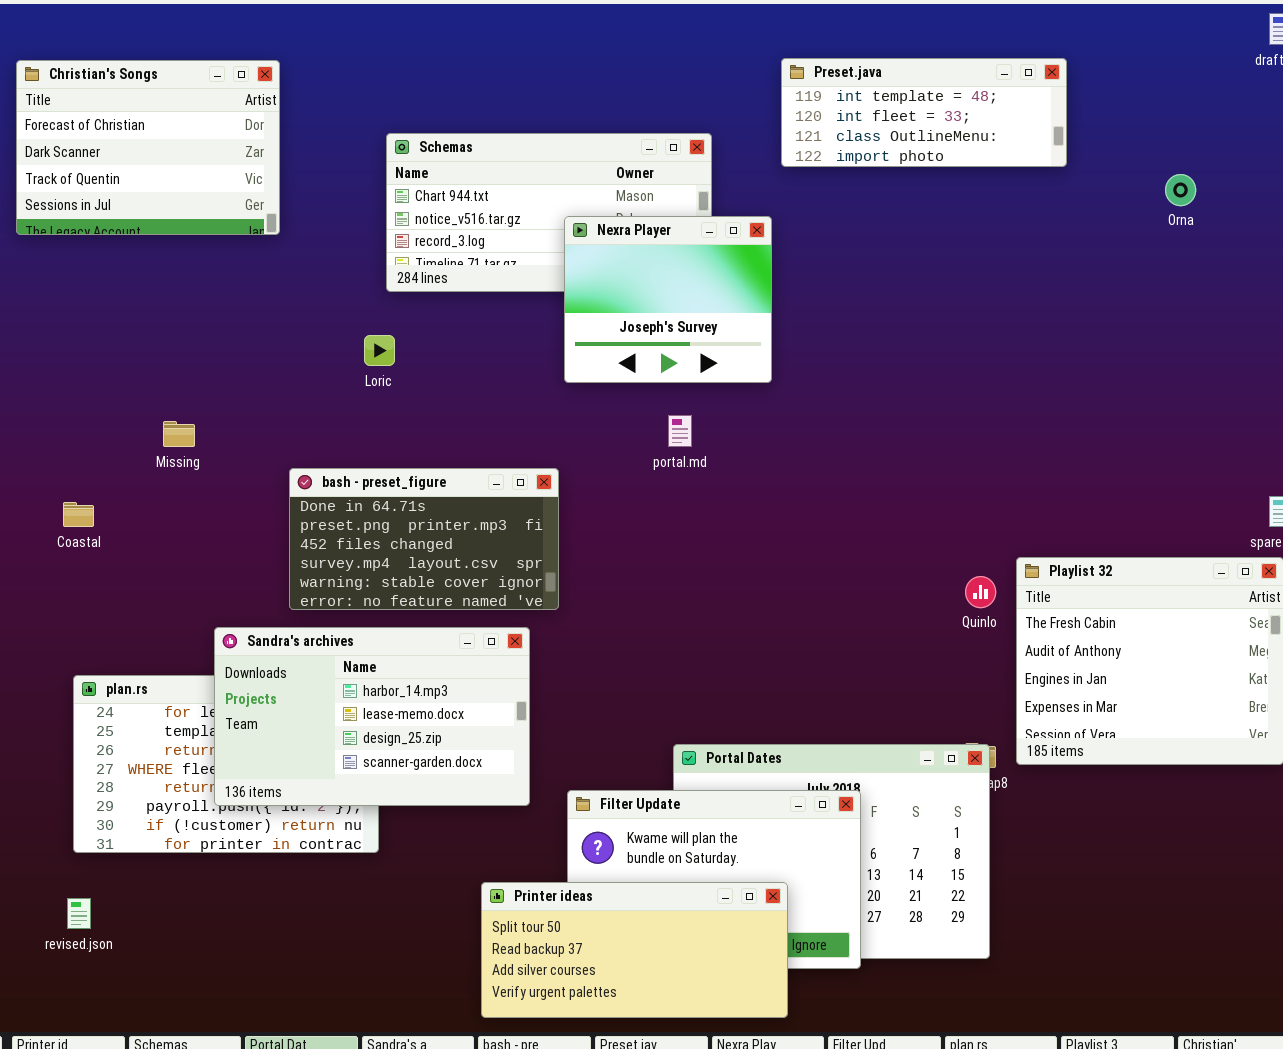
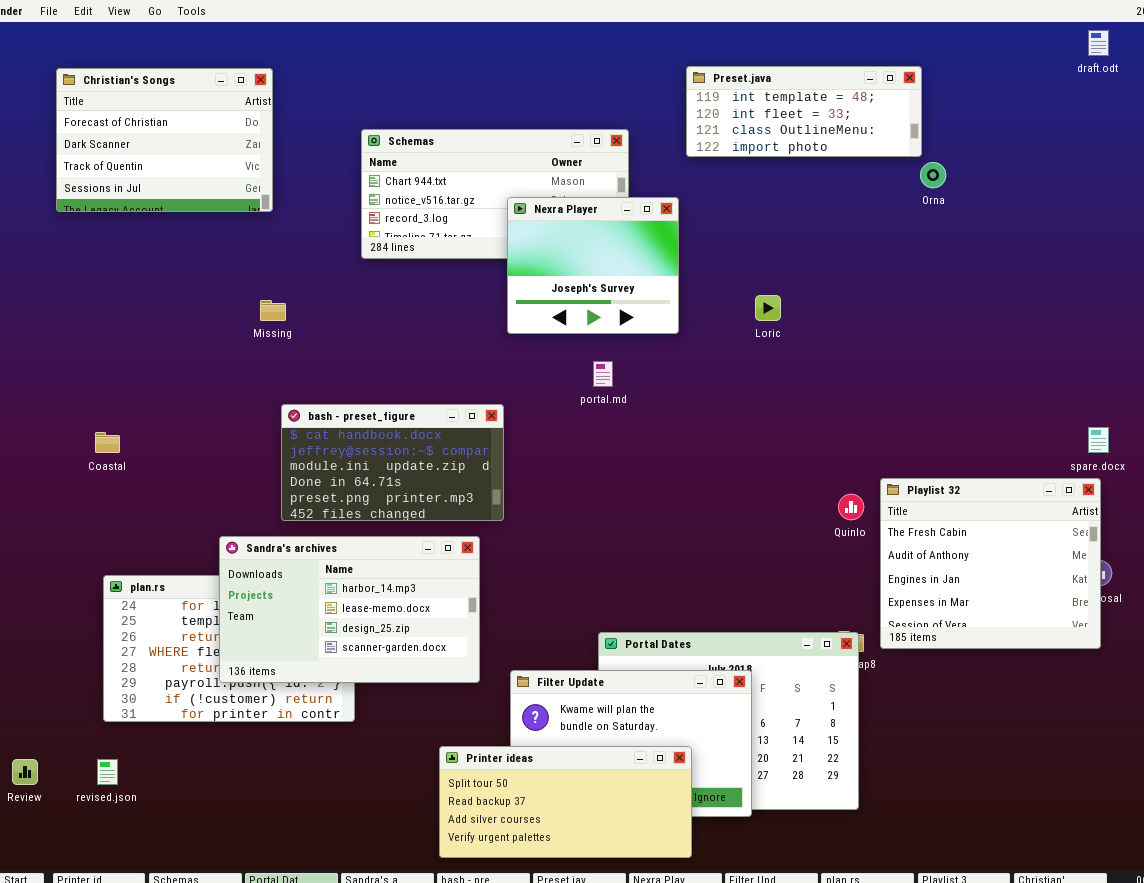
Orna: [1165,174,1196,206] -> [920,162,946,188], moved
Loric: [364,335,395,366] -> [755,295,781,321], moved
Missing: [163,421,195,447] -> [260,300,286,321], moved
bash - preset_figure: [289,468,559,610] -> [281,404,504,521], scrolled up 3 rows

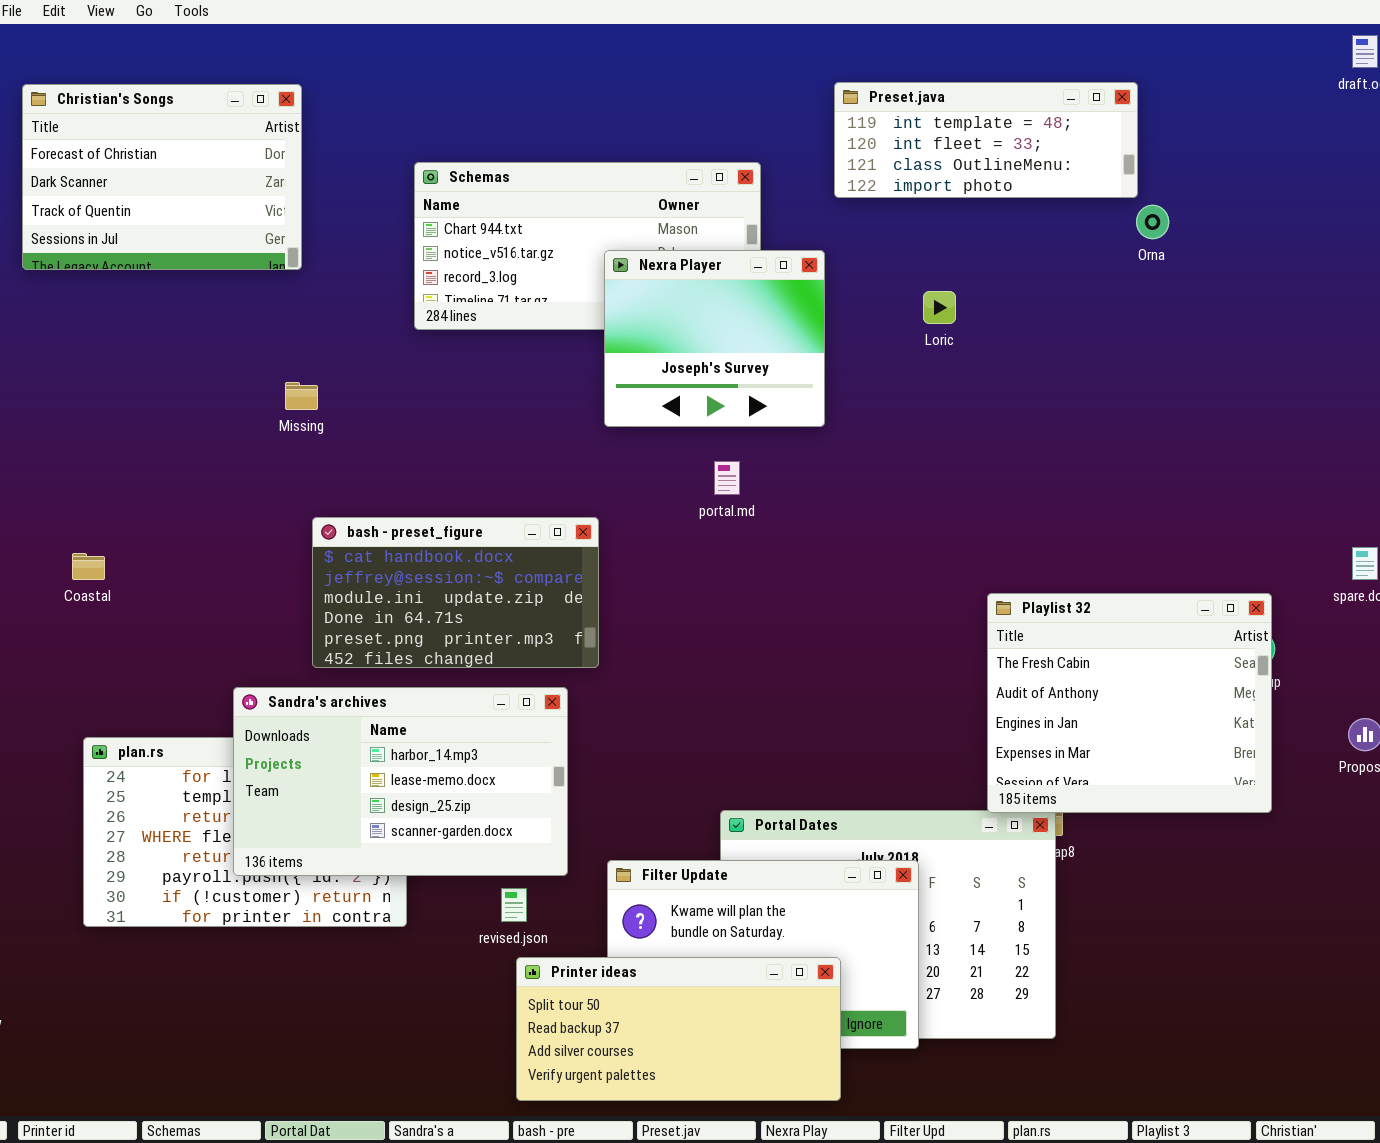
Loric: [755,295,781,321] -> [923,291,956,324], moved
Playlist 32: [880,478,1101,649] -> [987,593,1272,813], moved
revised.json: [97,759,118,785] -> [501,888,527,922], moved

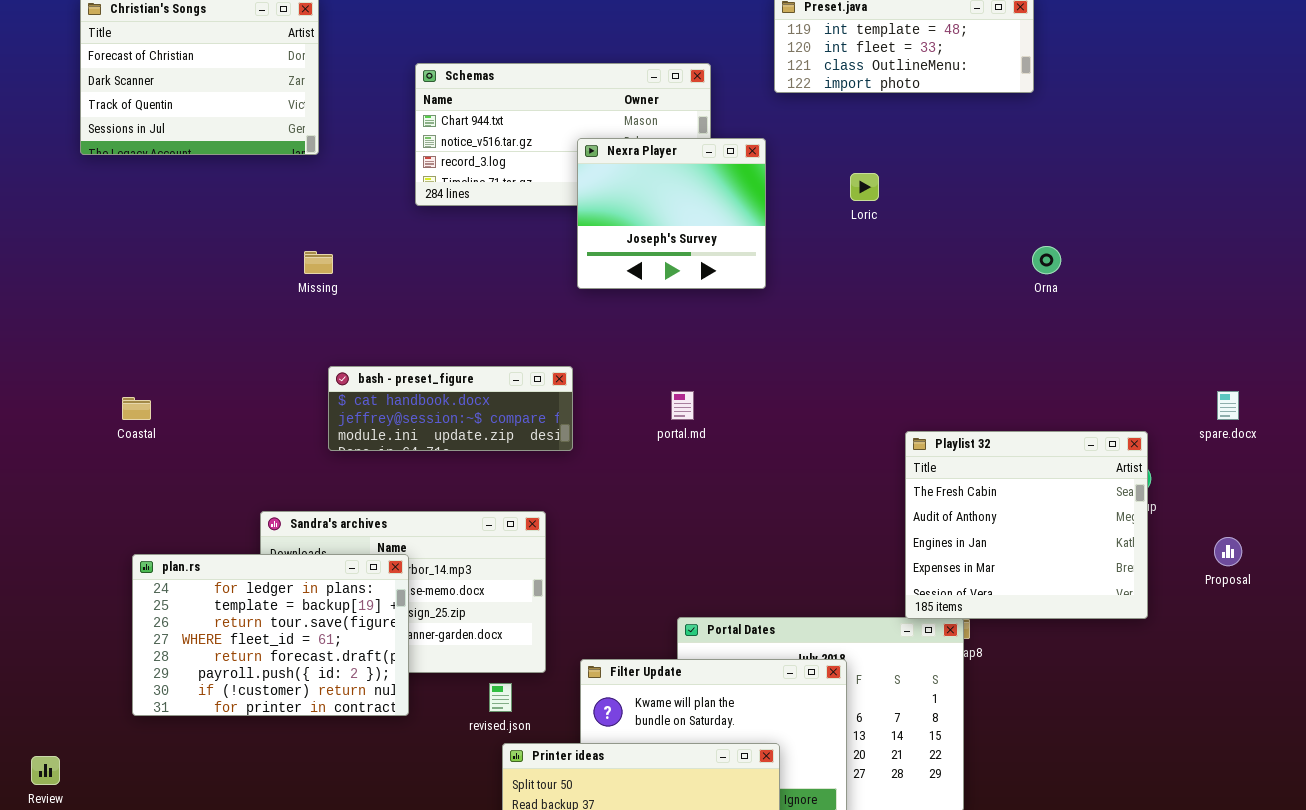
Orna: [1136,205,1169,239] -> [1032,246,1061,274], moved
portal.md: [714,461,740,495] -> [671,391,694,420], moved
bash - preset_figure: [312,517,599,668] -> [328,366,573,451], resized
plan.rs: [83,737,407,927] -> [132,554,409,716], raised

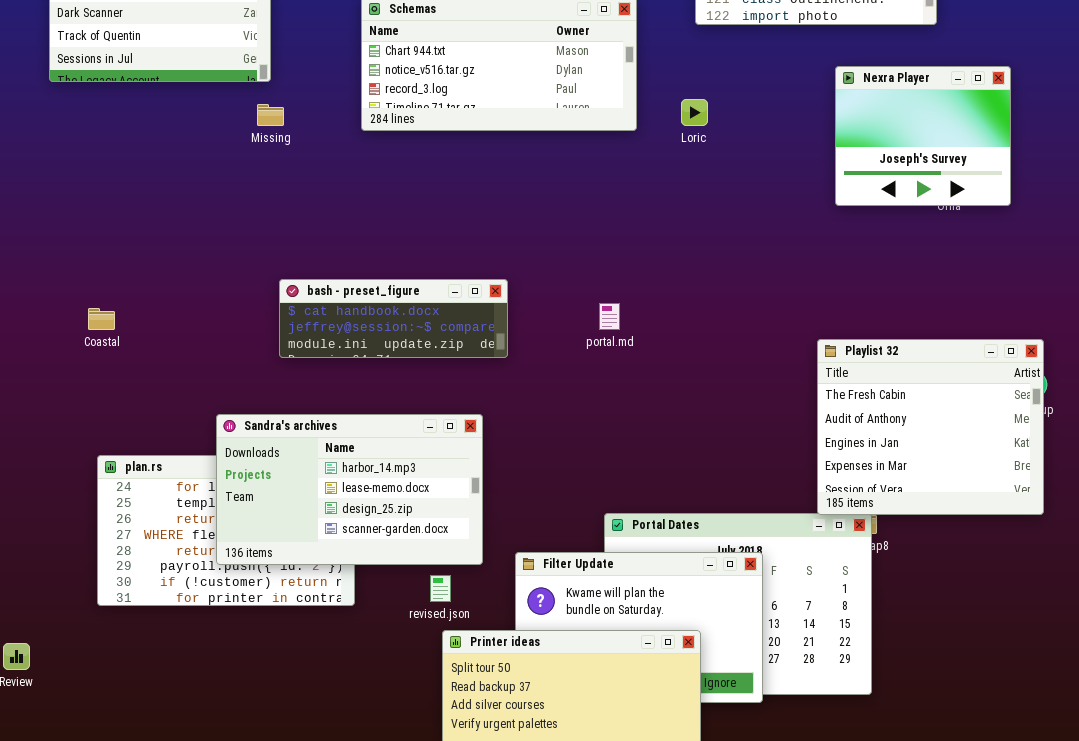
Nexra Player: [577,138,766,289] -> [835,66,1011,206], moved
Loric: [850,173,879,201] -> [681,99,708,126], moved
Missing: [304,251,333,274] -> [257,104,284,126], moved
Sandra's archives: [260,511,546,673] -> [216,414,483,565], raised

